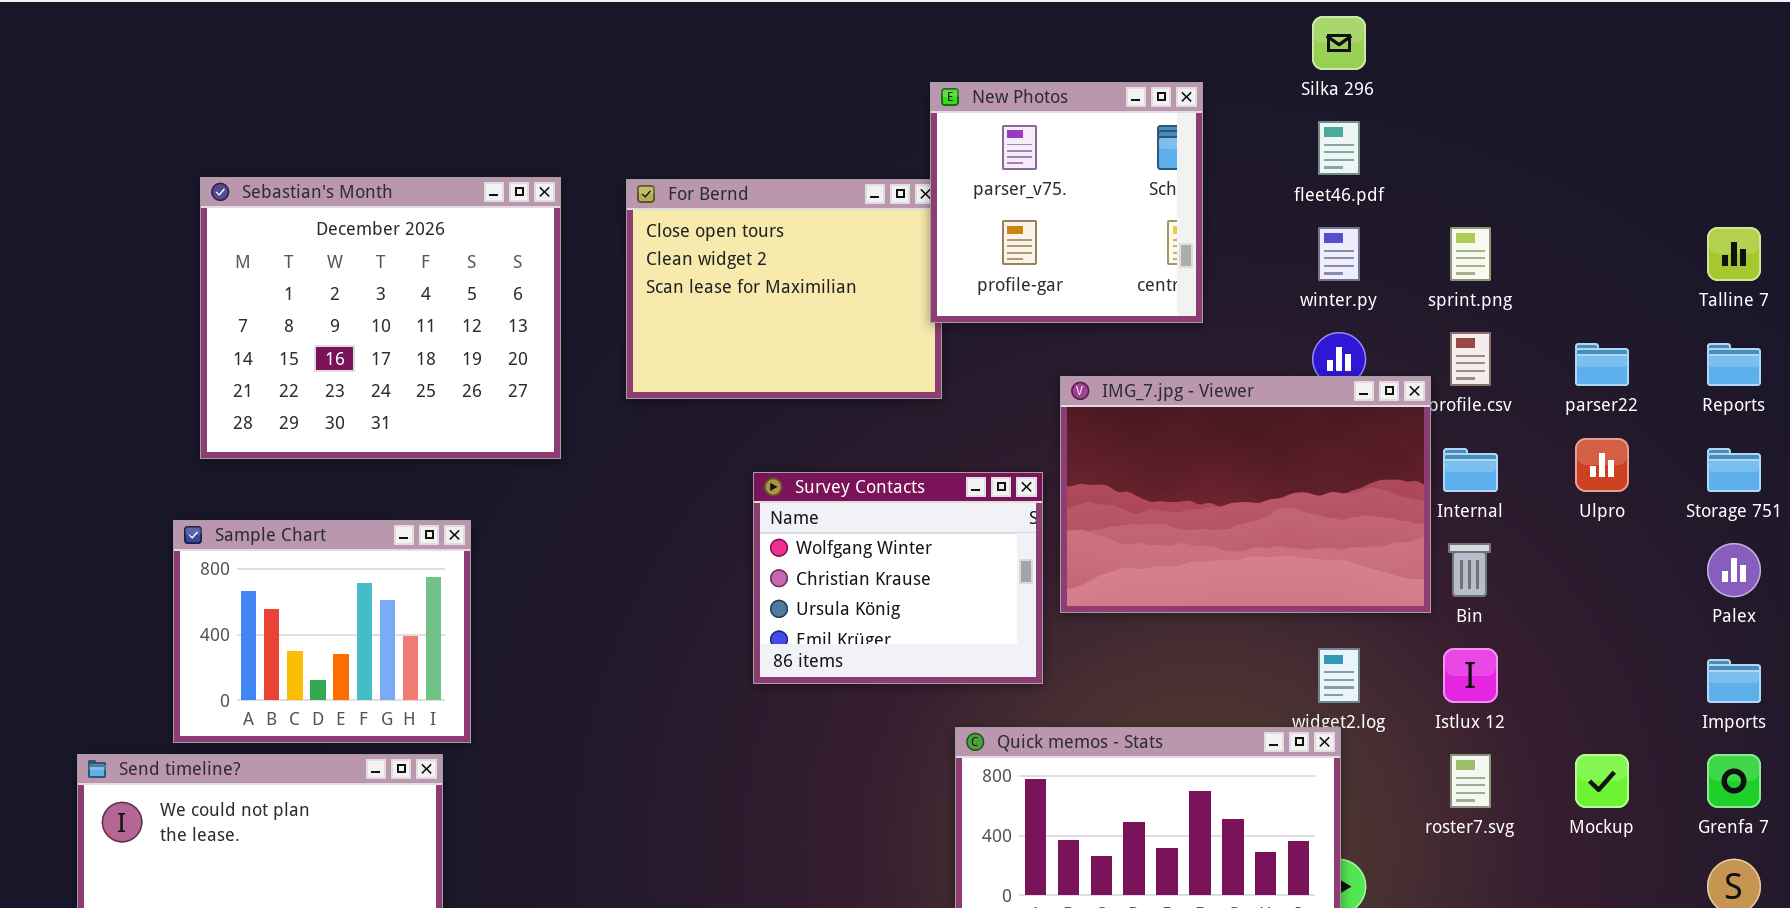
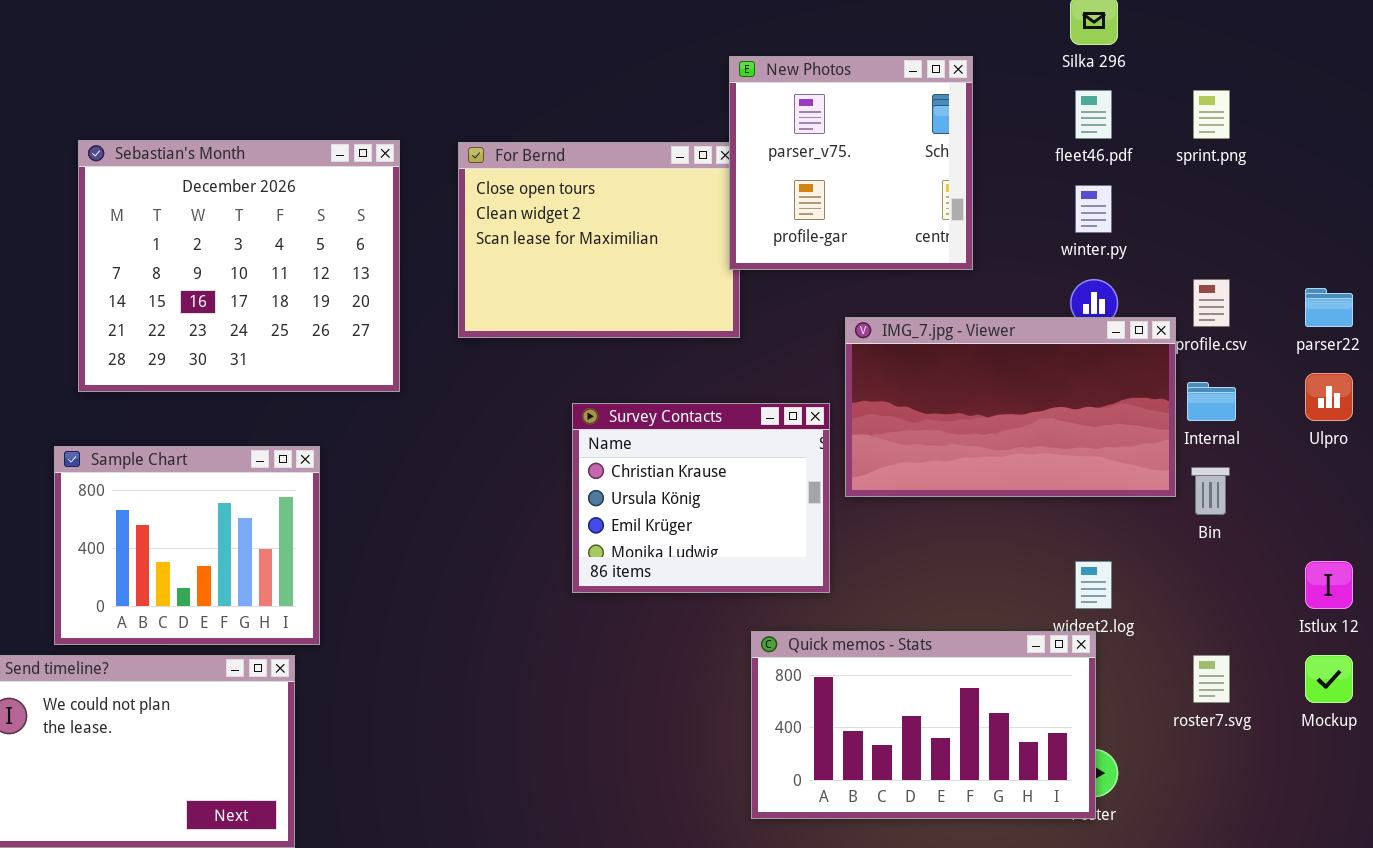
sprint.png: [1450,227,1491,281] -> [1193,90,1230,139], moved
IMG_7.jpg - Viewer: [1060,376,1431,613] -> [845,317,1176,497], resized
Survey Contacts: [753,472,1043,684] -> [572,403,830,593], scrolled down 1 row
Istlux 12: [1443,648,1498,703] -> [1305,561,1353,609], moved

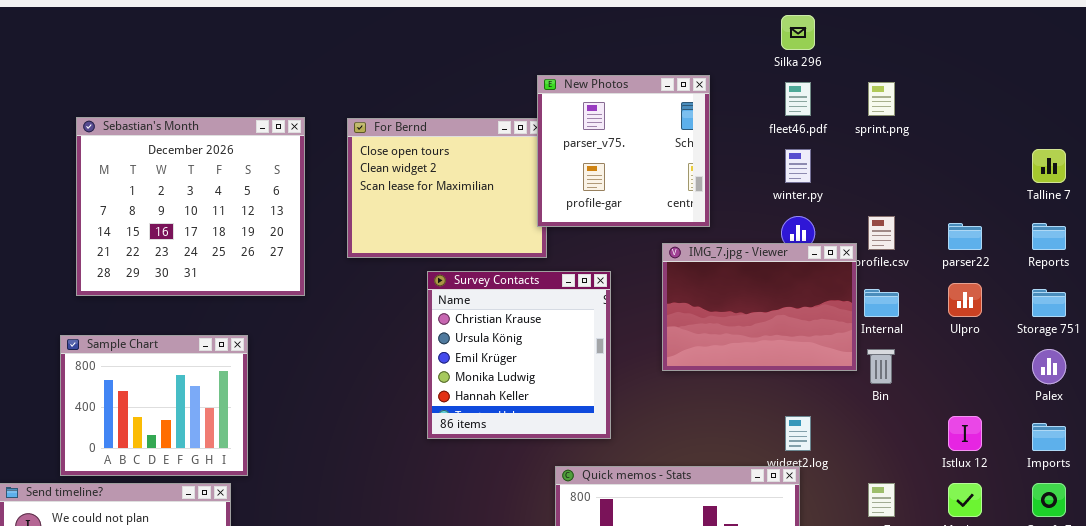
New Photos: [729,56,973,270] -> [537,75,710,227], moved
IMG_7.jpg - Viewer: [845,317,1176,497] -> [662,243,857,371], resized
Survey Contacts: [572,403,830,593] -> [427,271,611,439], resized

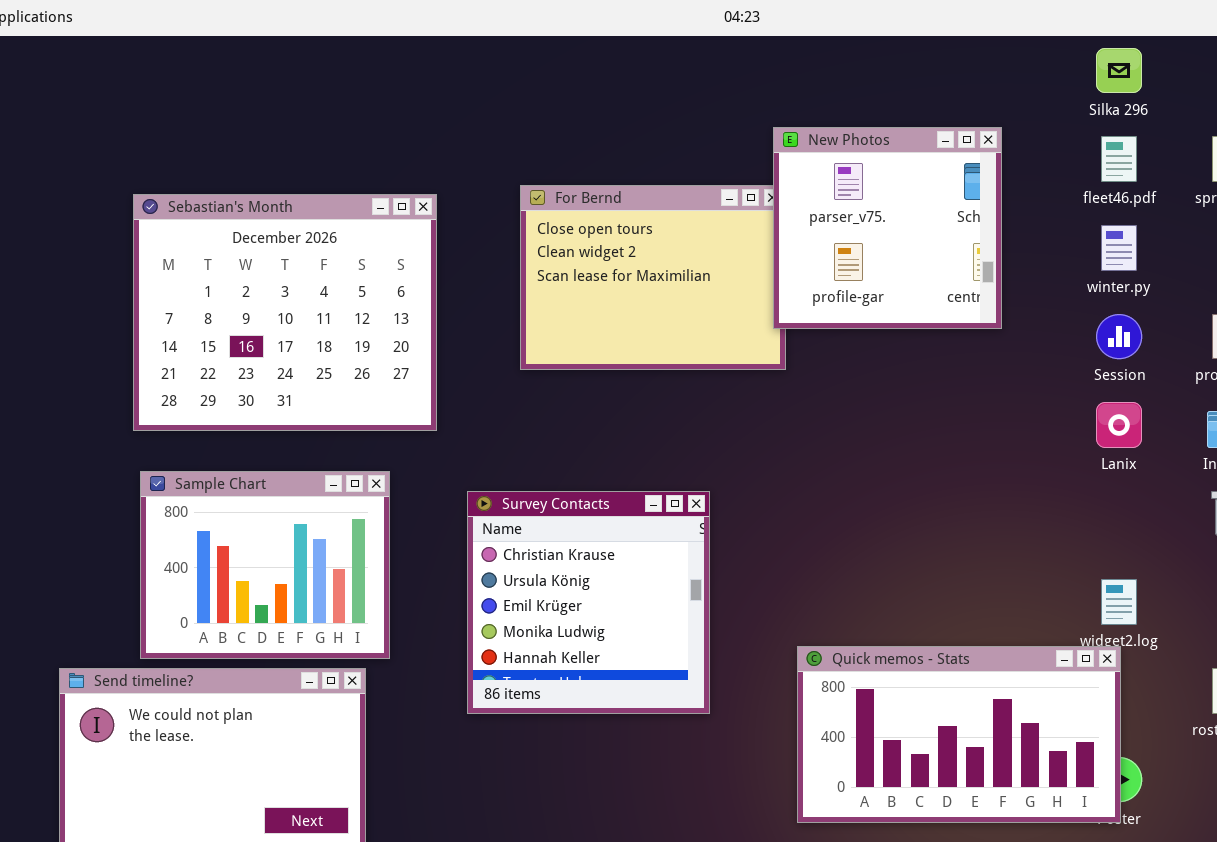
Sebastian's Month: [76,117,305,296] -> [133,194,437,431], moved
IMG_7.jpg - Viewer: [662,243,857,371] -> none, closed
Survey Contacts: [427,271,611,439] -> [467,491,710,714], moved

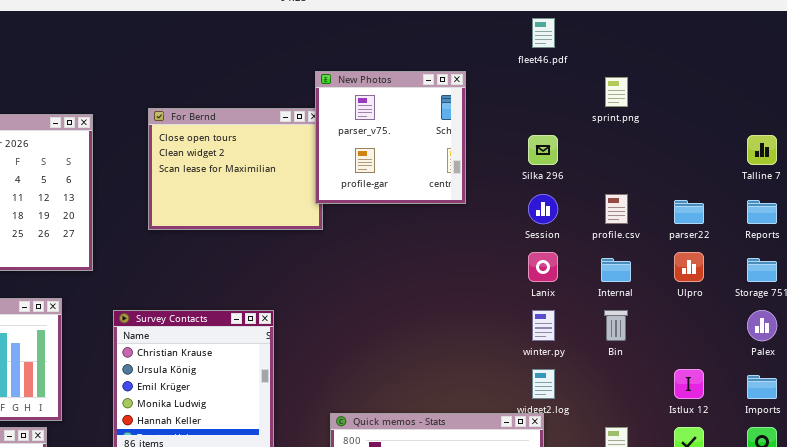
Silka 296: [1096,48,1142,93] -> [528,135,558,165], moved
fleet46.pdf: [1101,136,1137,182] -> [532,18,555,48], moved
winter.py: [1101,225,1137,271] -> [532,310,555,341], moved

